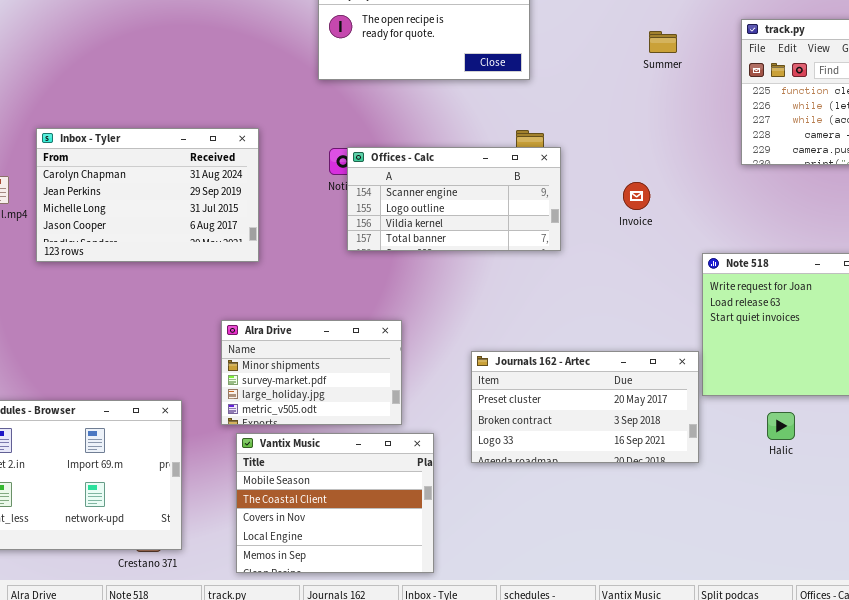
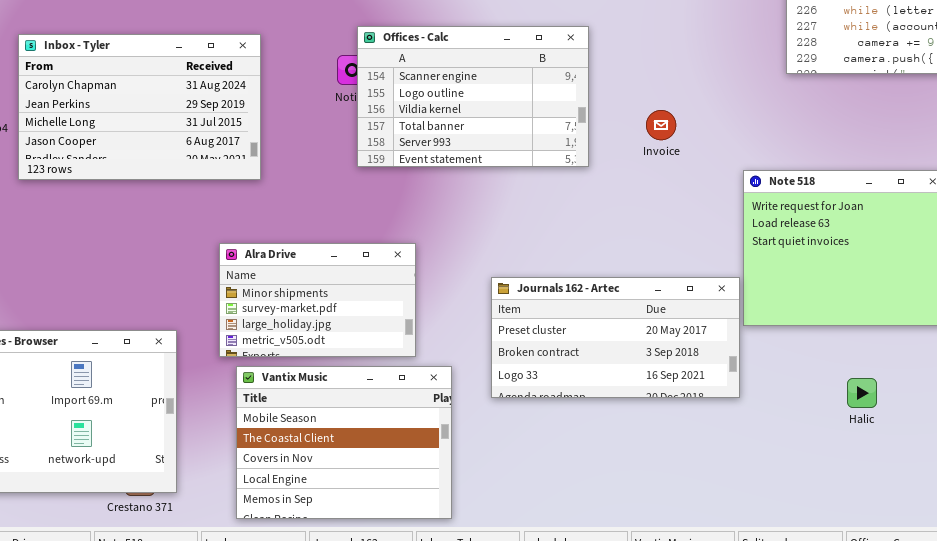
Offices - Calc: [347,147,561,251] -> [357,26,589,167], resized
Invoice: [623,182,650,210] -> [646,110,676,140], moved
Halic: [767,412,795,440] -> [847,378,877,408], moved

